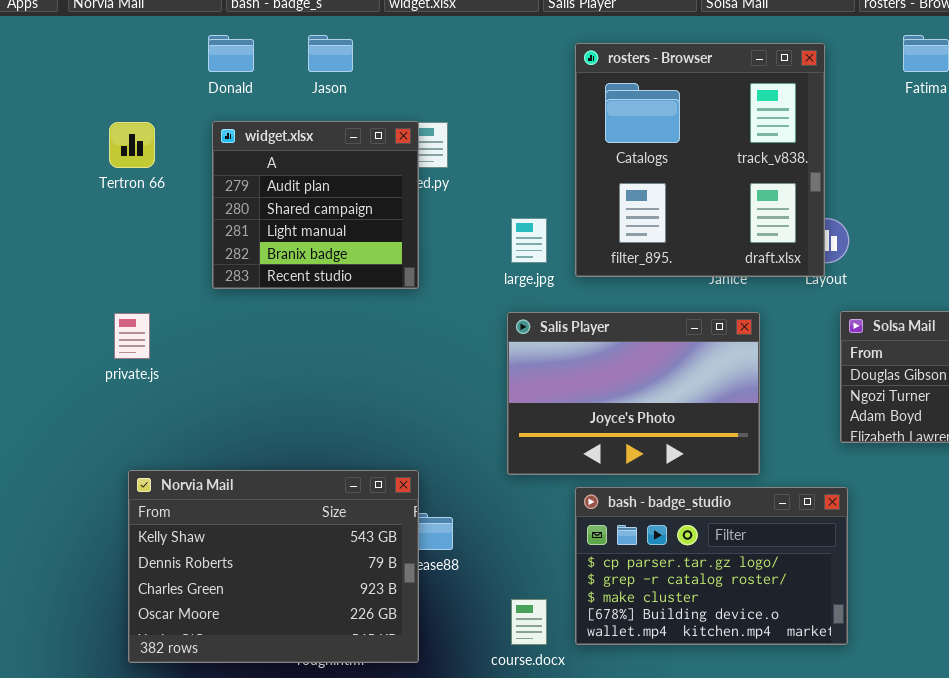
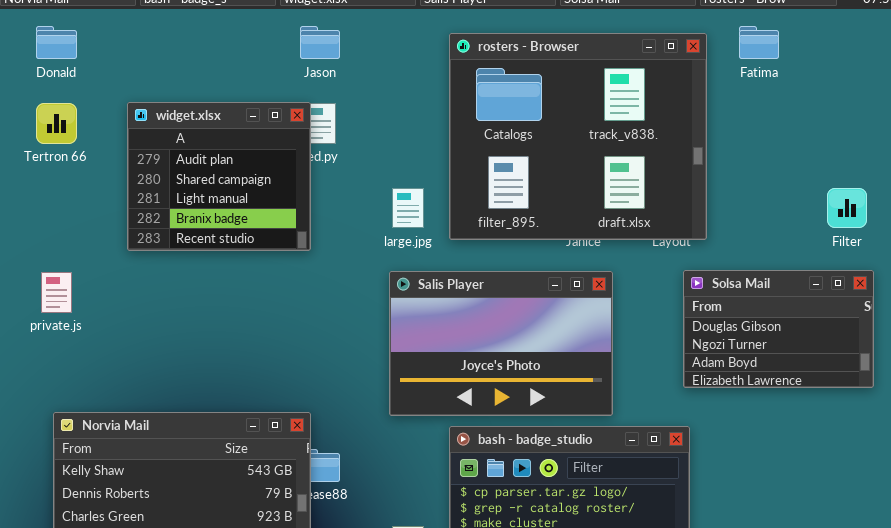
Donald: [208,35,254,72] -> [36,26,77,59], moved
Jason: [308,35,353,72] -> [300,26,340,59], moved
rosters - Browser: [575,43,825,277] -> [449,33,707,240], resized

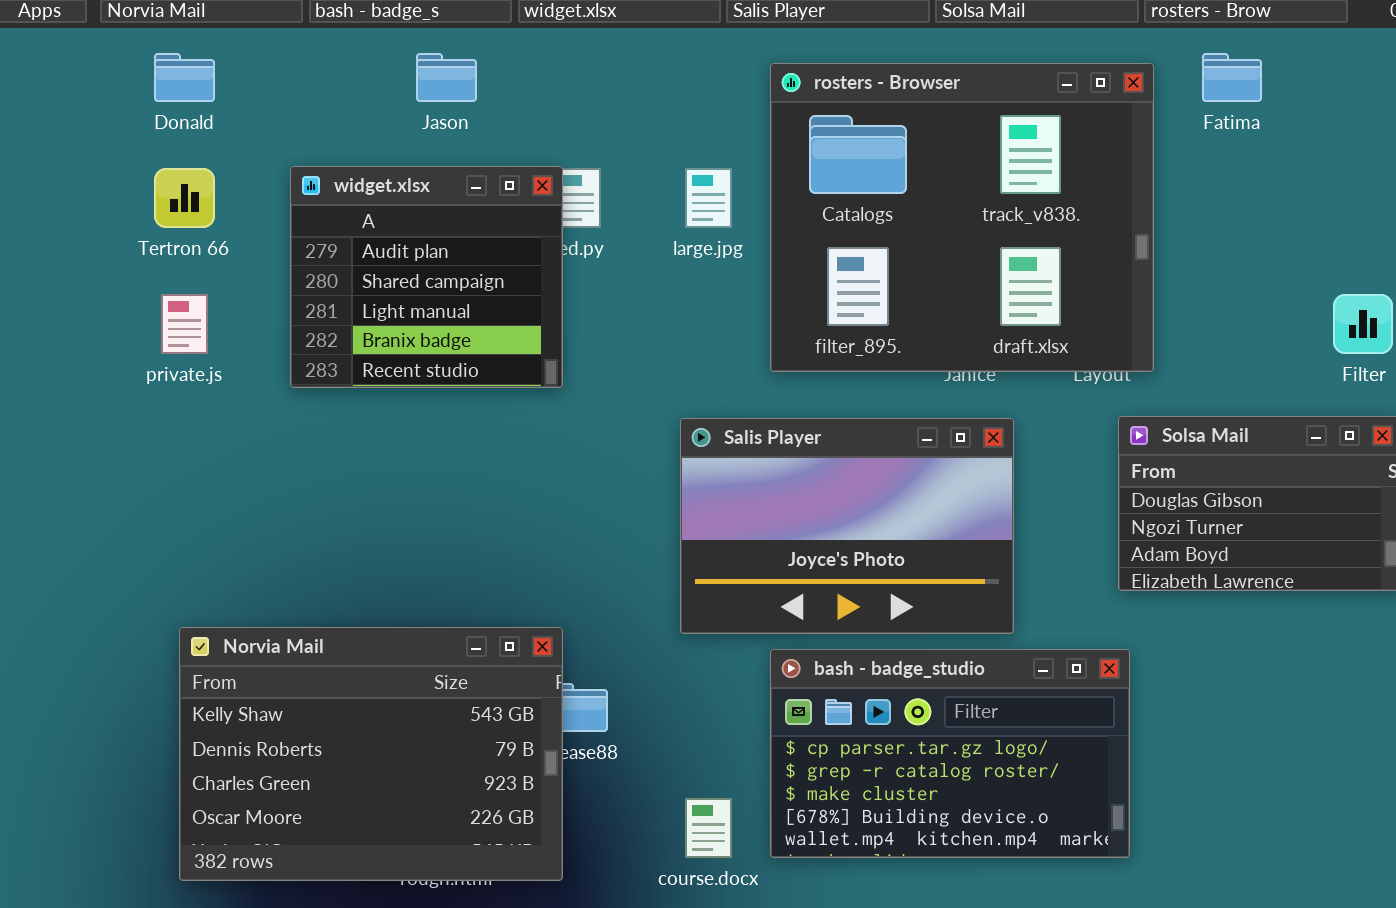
Jason: [300,26,340,59] -> [416,53,477,102], moved
large.jpg: [392,188,424,228] -> [685,168,732,228], moved
private.js: [41,272,72,313] -> [161,294,208,354], moved

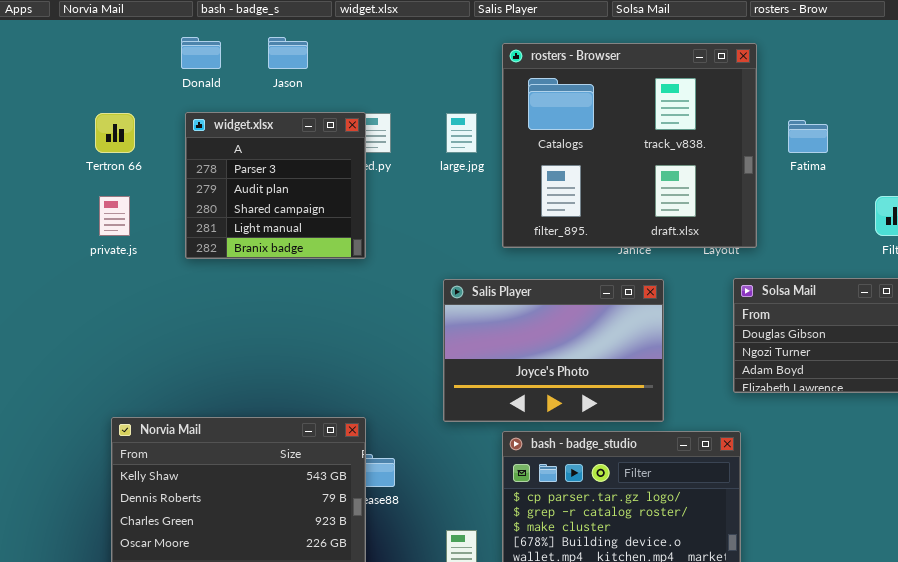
Donald: [154,53,215,102] -> [181,37,221,69], moved
Fatima: [1202,53,1262,102] -> [788,120,828,153], moved
widget.xlsx: [290,166,563,388] -> [185,112,366,259], scrolled up 1 row

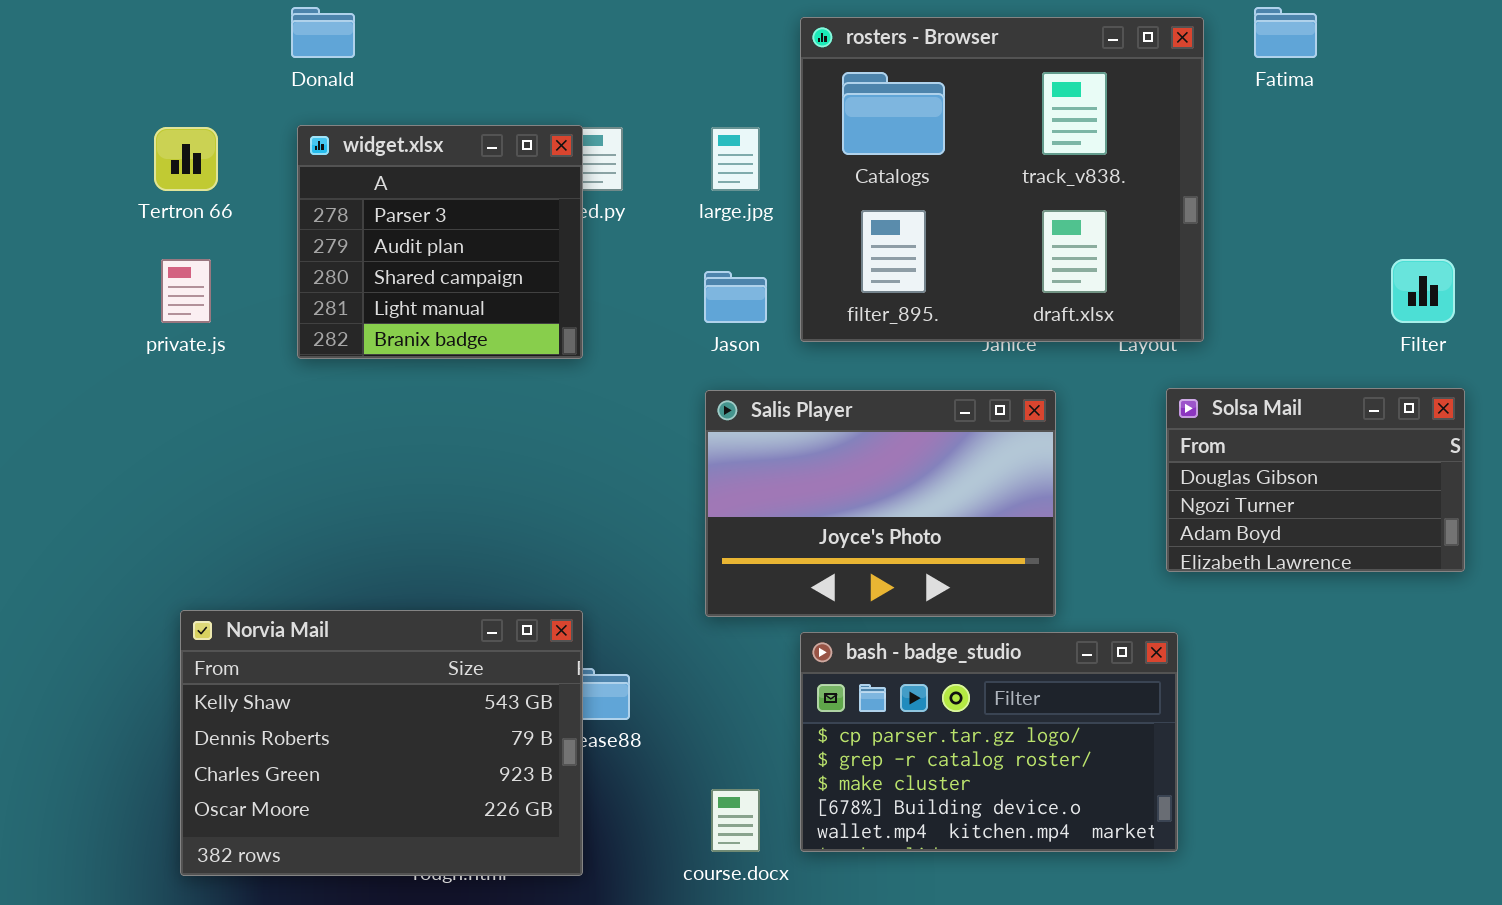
Jason: [268,37,308,69] -> [704,271,767,323], moved
Fatima: [788,120,828,153] -> [1254,7,1317,58], moved

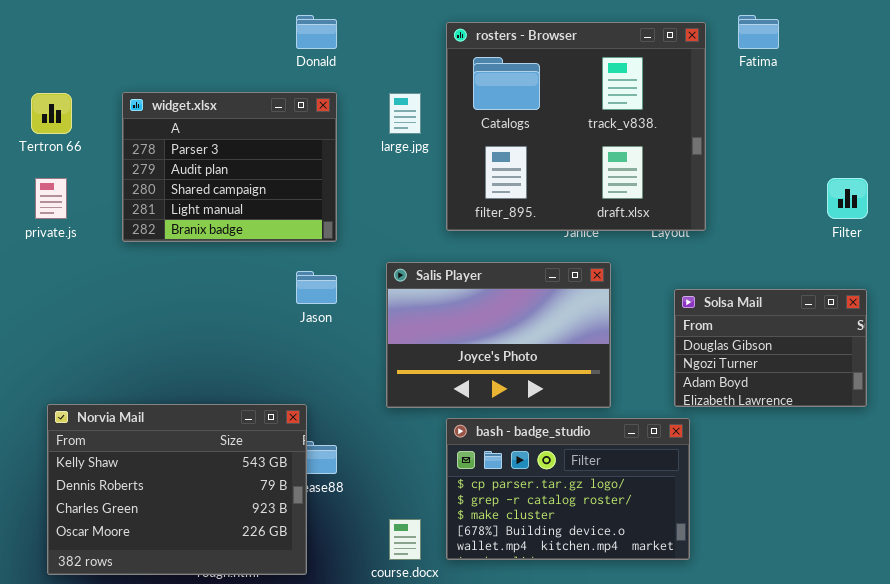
Donald: [291,7,355,58] -> [296,15,337,49], moved
widget.xlsx: [297,125,583,359] -> [122,92,337,242], resized
Jason: [704,271,767,323] -> [296,271,337,304], moved
Solsa Mail: [1166,388,1465,572] -> [674,289,867,407], moved

